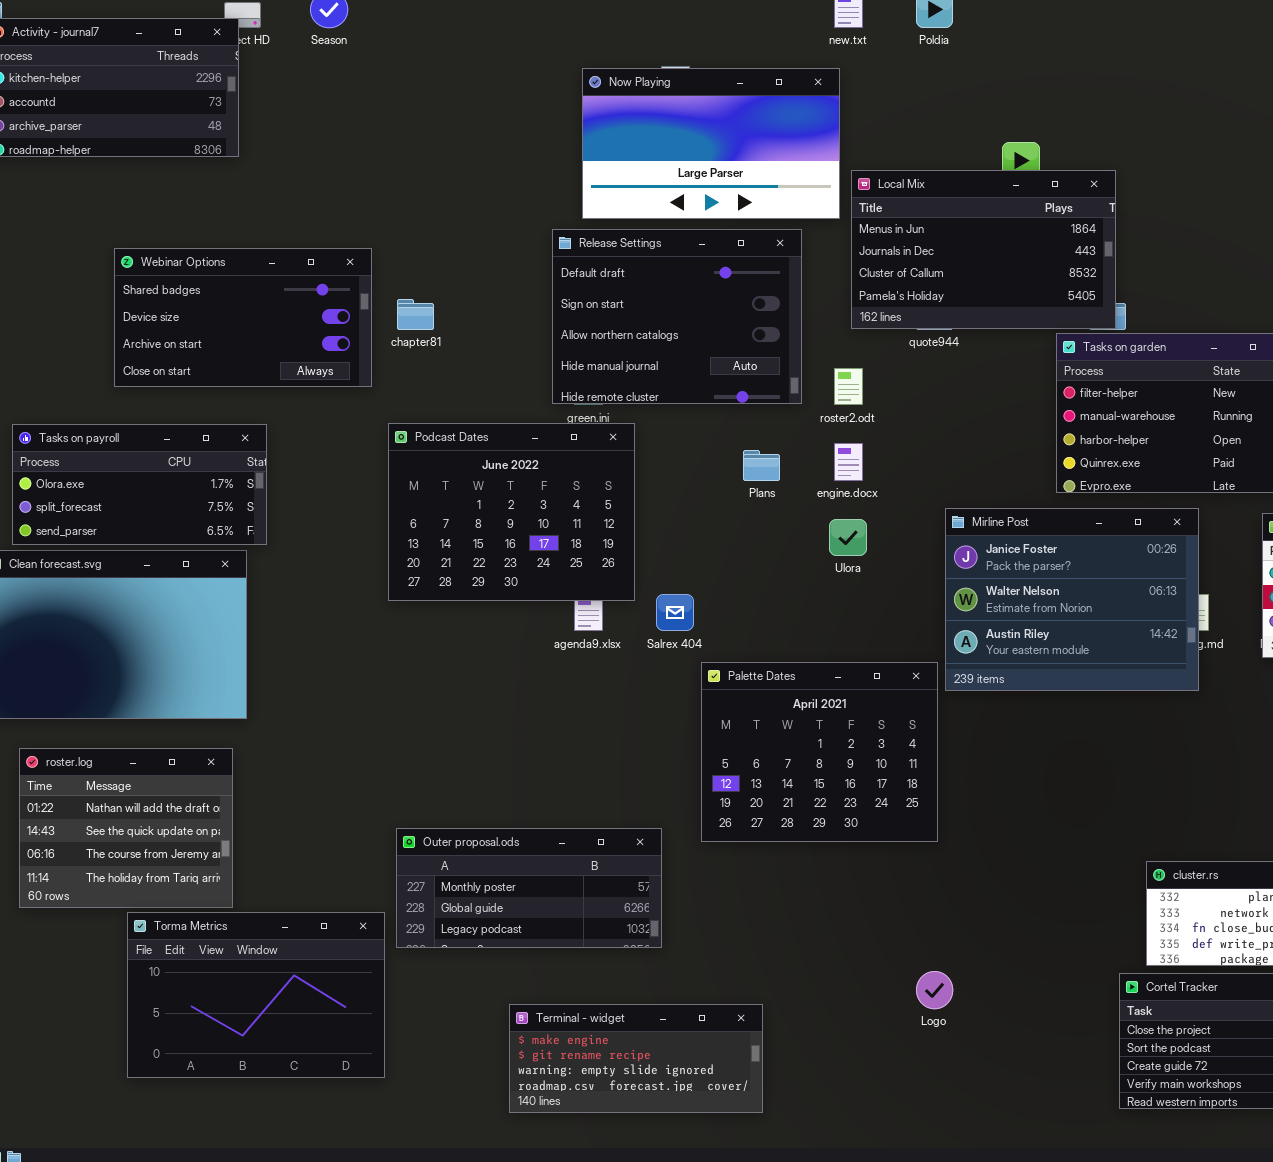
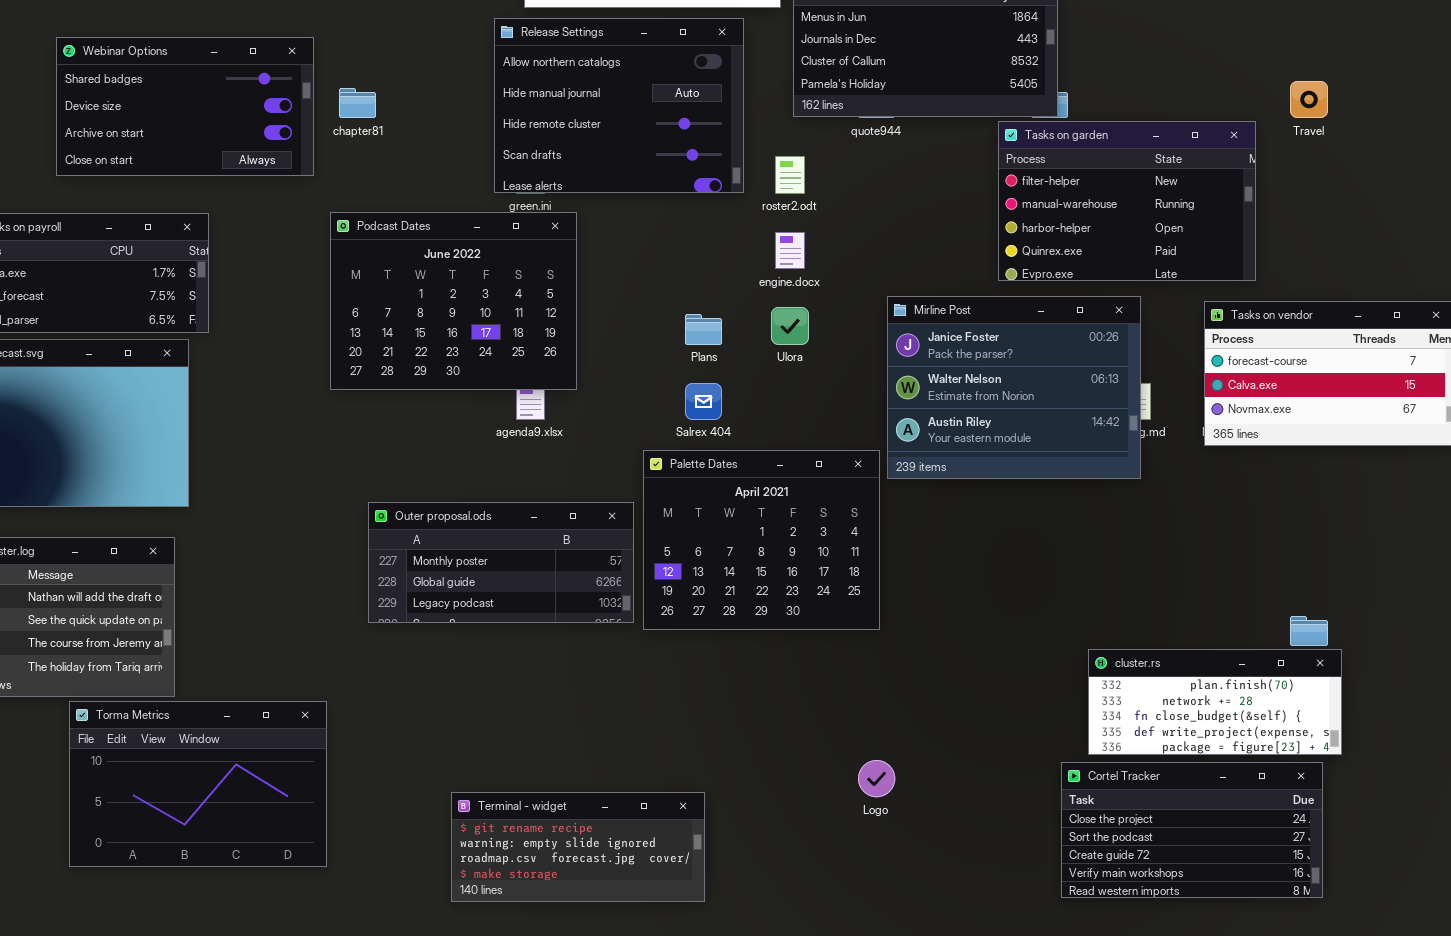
Release Settings: [552,229,802,404] -> [494,18,744,193], scrolled down 2 rows
Plans: [743,450,780,481] -> [685,314,722,345], moved
Salrex 404: [656,594,694,631] -> [685,383,722,420], moved
Outer proposal.ods: [396,828,662,948] -> [368,502,634,623], moved
Terminal - widget: [509,1004,763,1113] -> [451,792,705,902], scrolled down 1 row

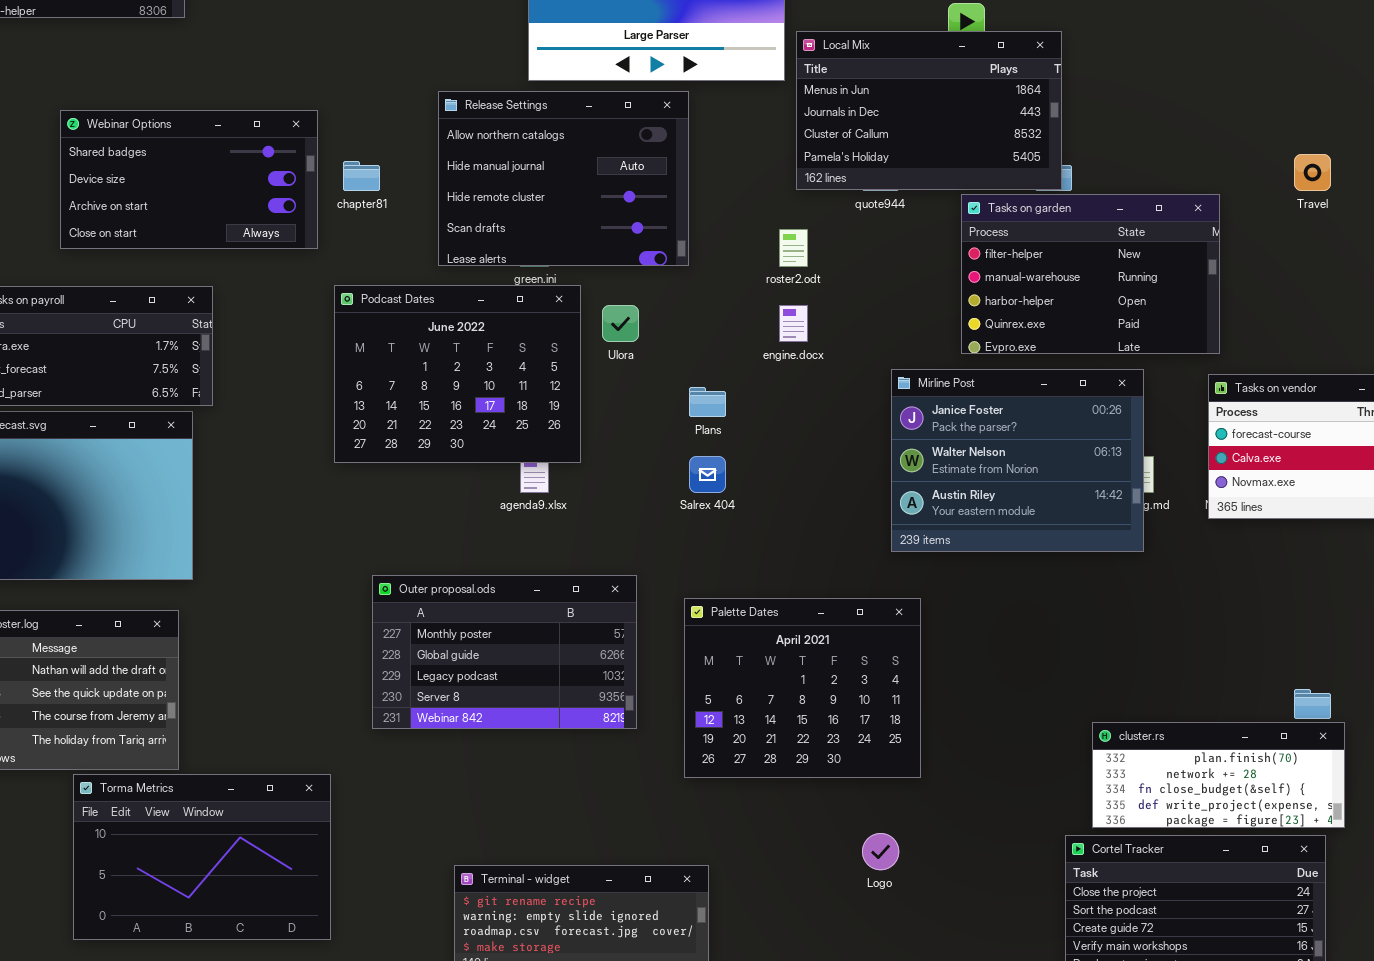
Release Settings: [494,18,744,193] -> [438,91,689,266], moved
Tasks on garden: [998,121,1256,281] -> [961,194,1220,354], moved
Ulora: [771,307,809,345] -> [602,305,639,342], moved
Palette Dates: [643,450,880,630] -> [684,598,921,778], moved
Outer proposal.ods: [368,502,634,623] -> [372,575,637,729], resized

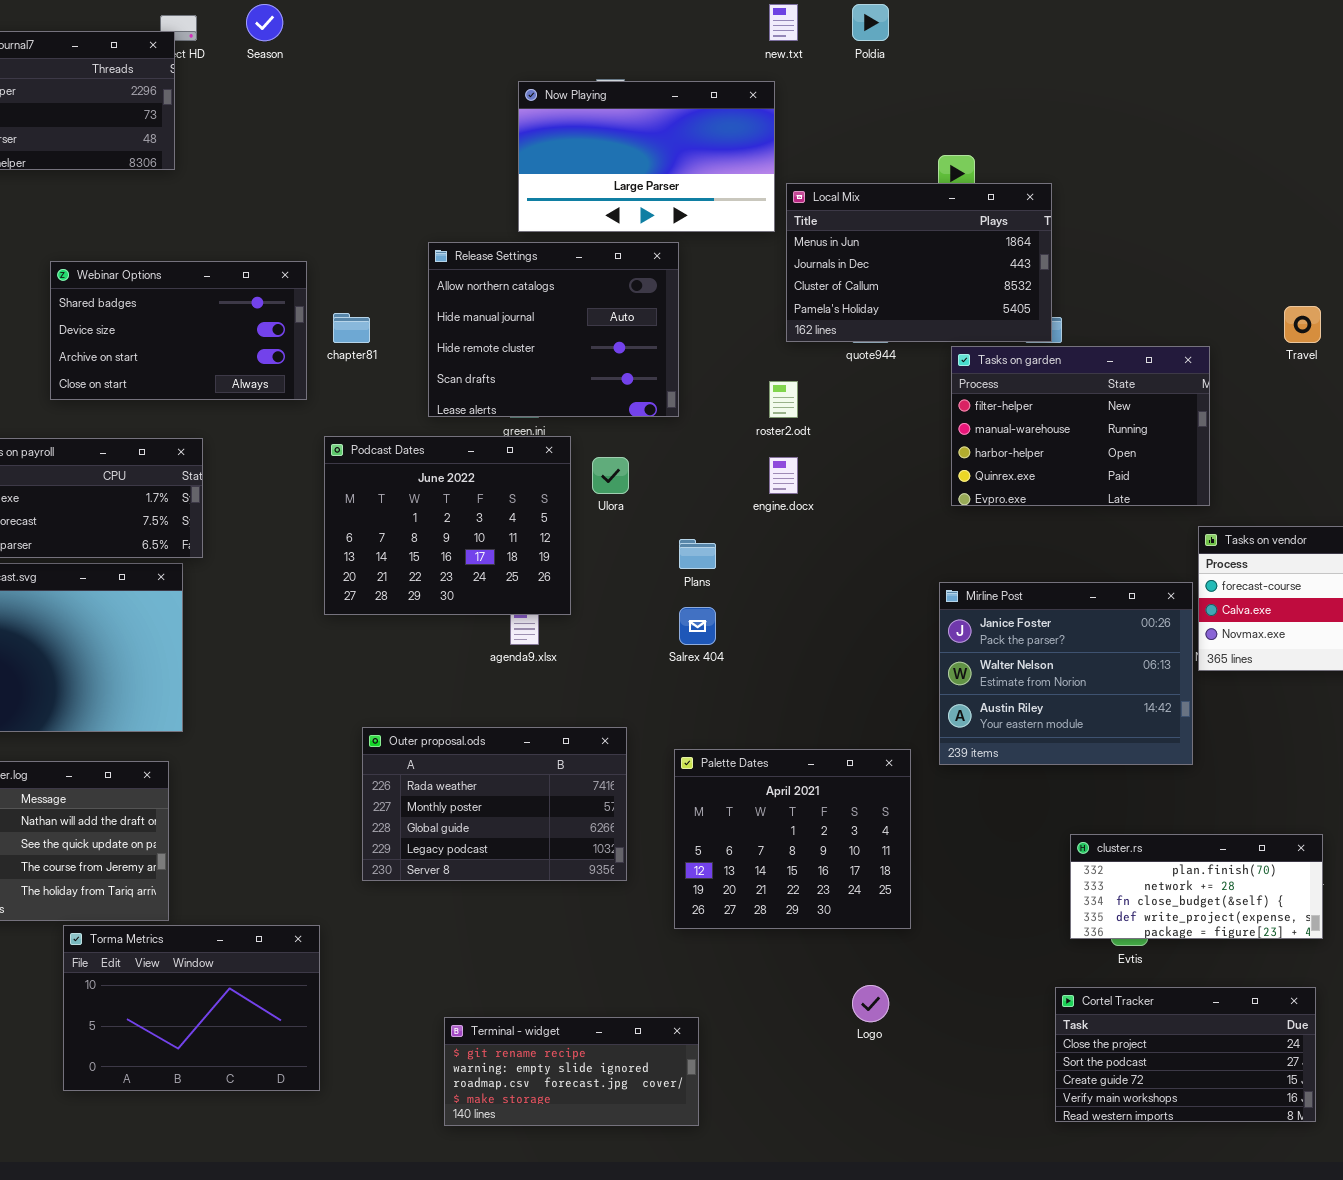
Mirline Post: [891,369,1144,552] -> [939,582,1193,765], moved
Outer proposal.ods: [372,575,637,729] -> [362,727,627,881], scrolled up 1 row
cluster.rs: [1092,722,1345,828] -> [1070,834,1323,939], moved

